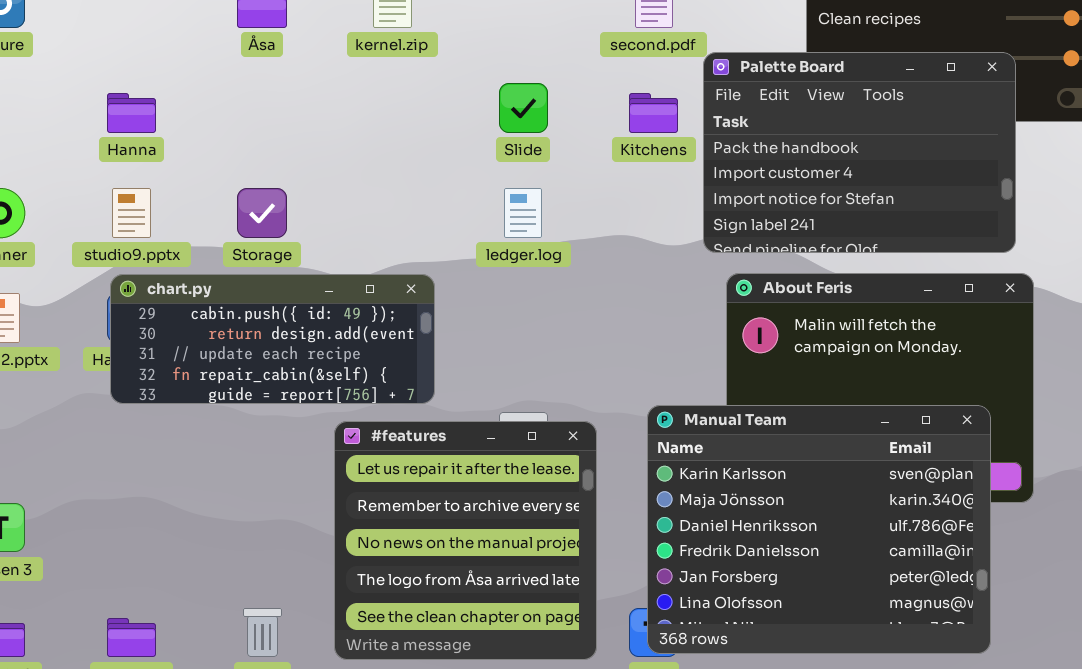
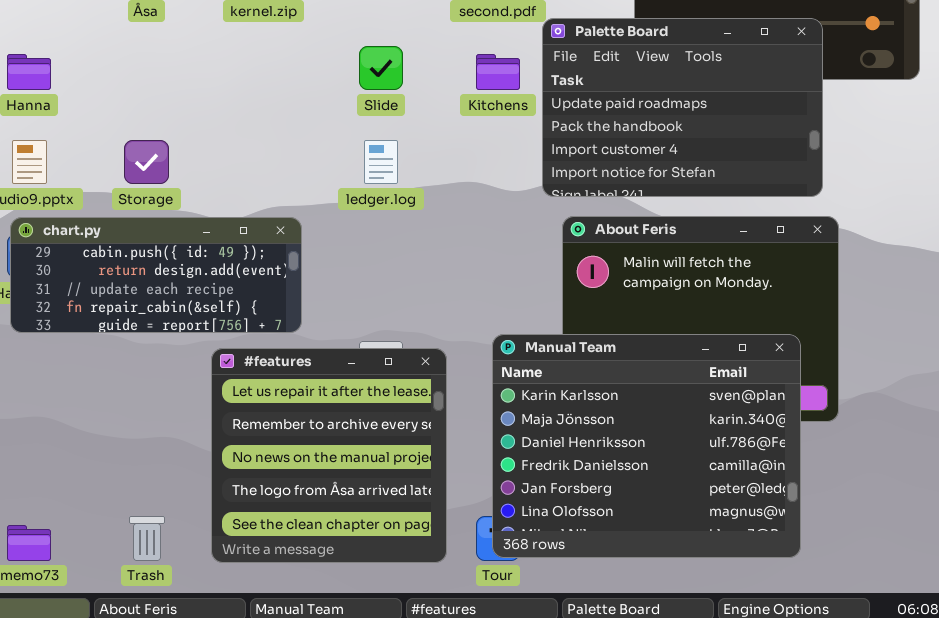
Palette Board: [703,52,1016,253] -> [542,18,823,197], scrolled up 1 row

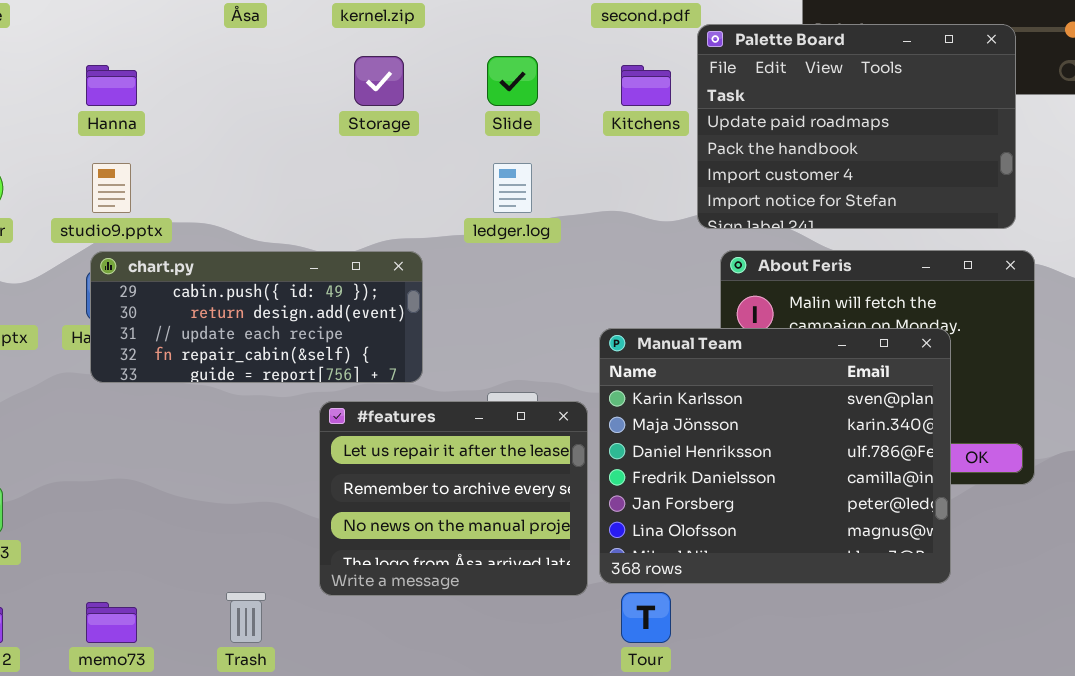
Storage: [124,140,169,184] -> [354,56,404,106], moved
Manual Team: [492,334,801,558] -> [599,328,951,584], moved
#features: [211,348,447,563] -> [319,401,588,596], resized

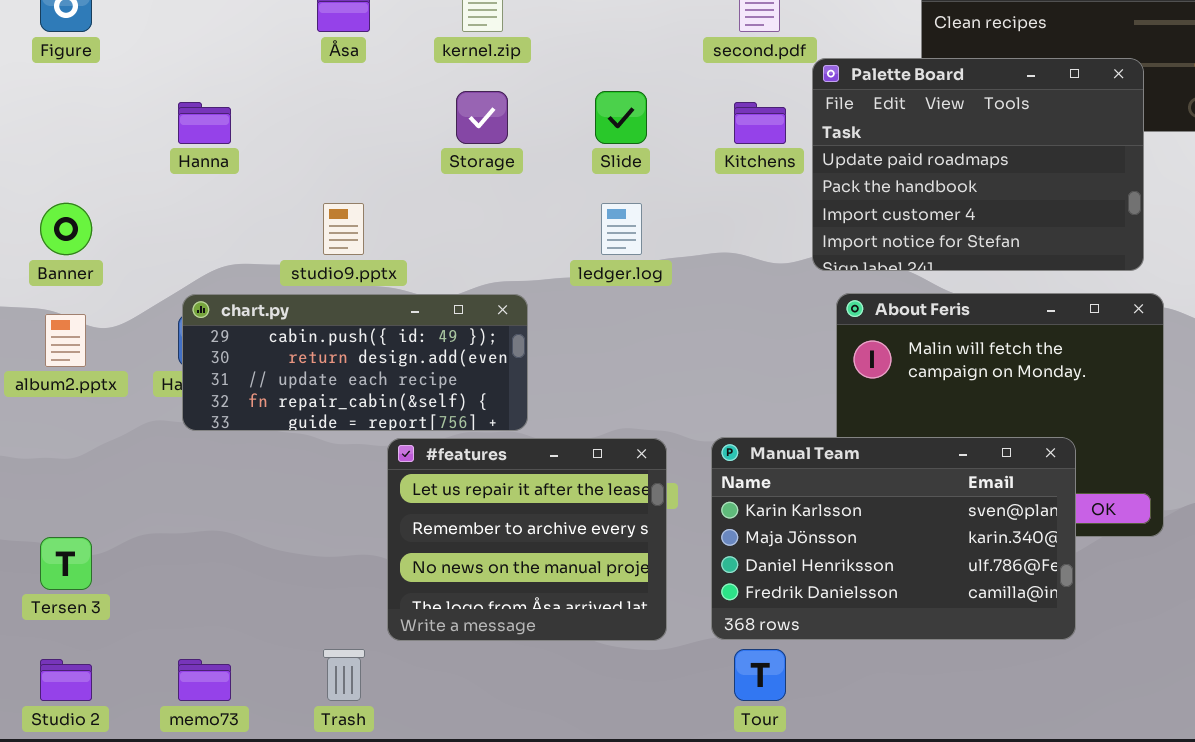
studio9.pptx: [92,163,131,213] -> [323,203,364,255], moved
Manual Team: [599,328,951,584] -> [711,437,1076,640], resized
#features: [319,401,588,596] -> [387,438,667,641], moved

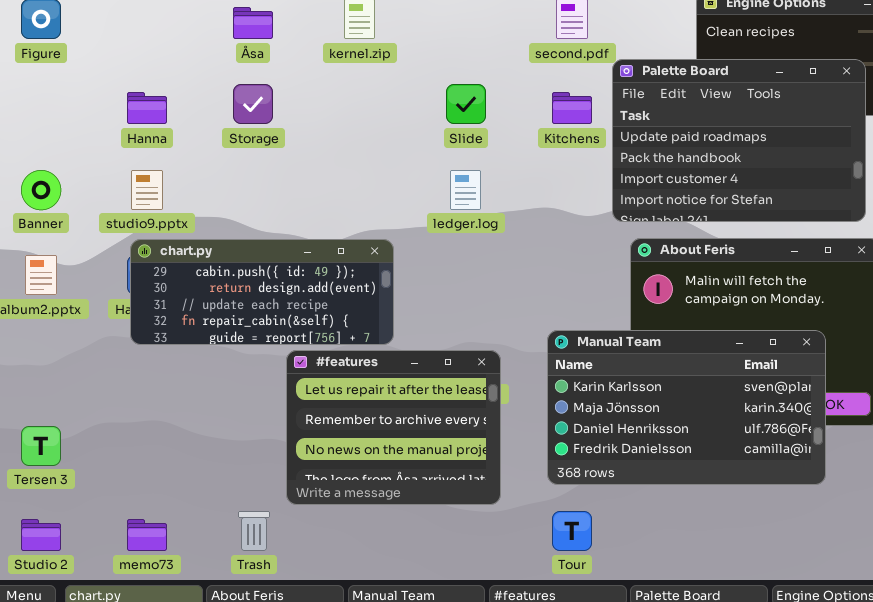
Storage: [456,91,508,144] -> [233,84,273,124], moved
studio9.pptx: [323,203,364,255] -> [131,170,163,210], moved
Manual Team: [711,437,1076,640] -> [547,330,826,485], moved

